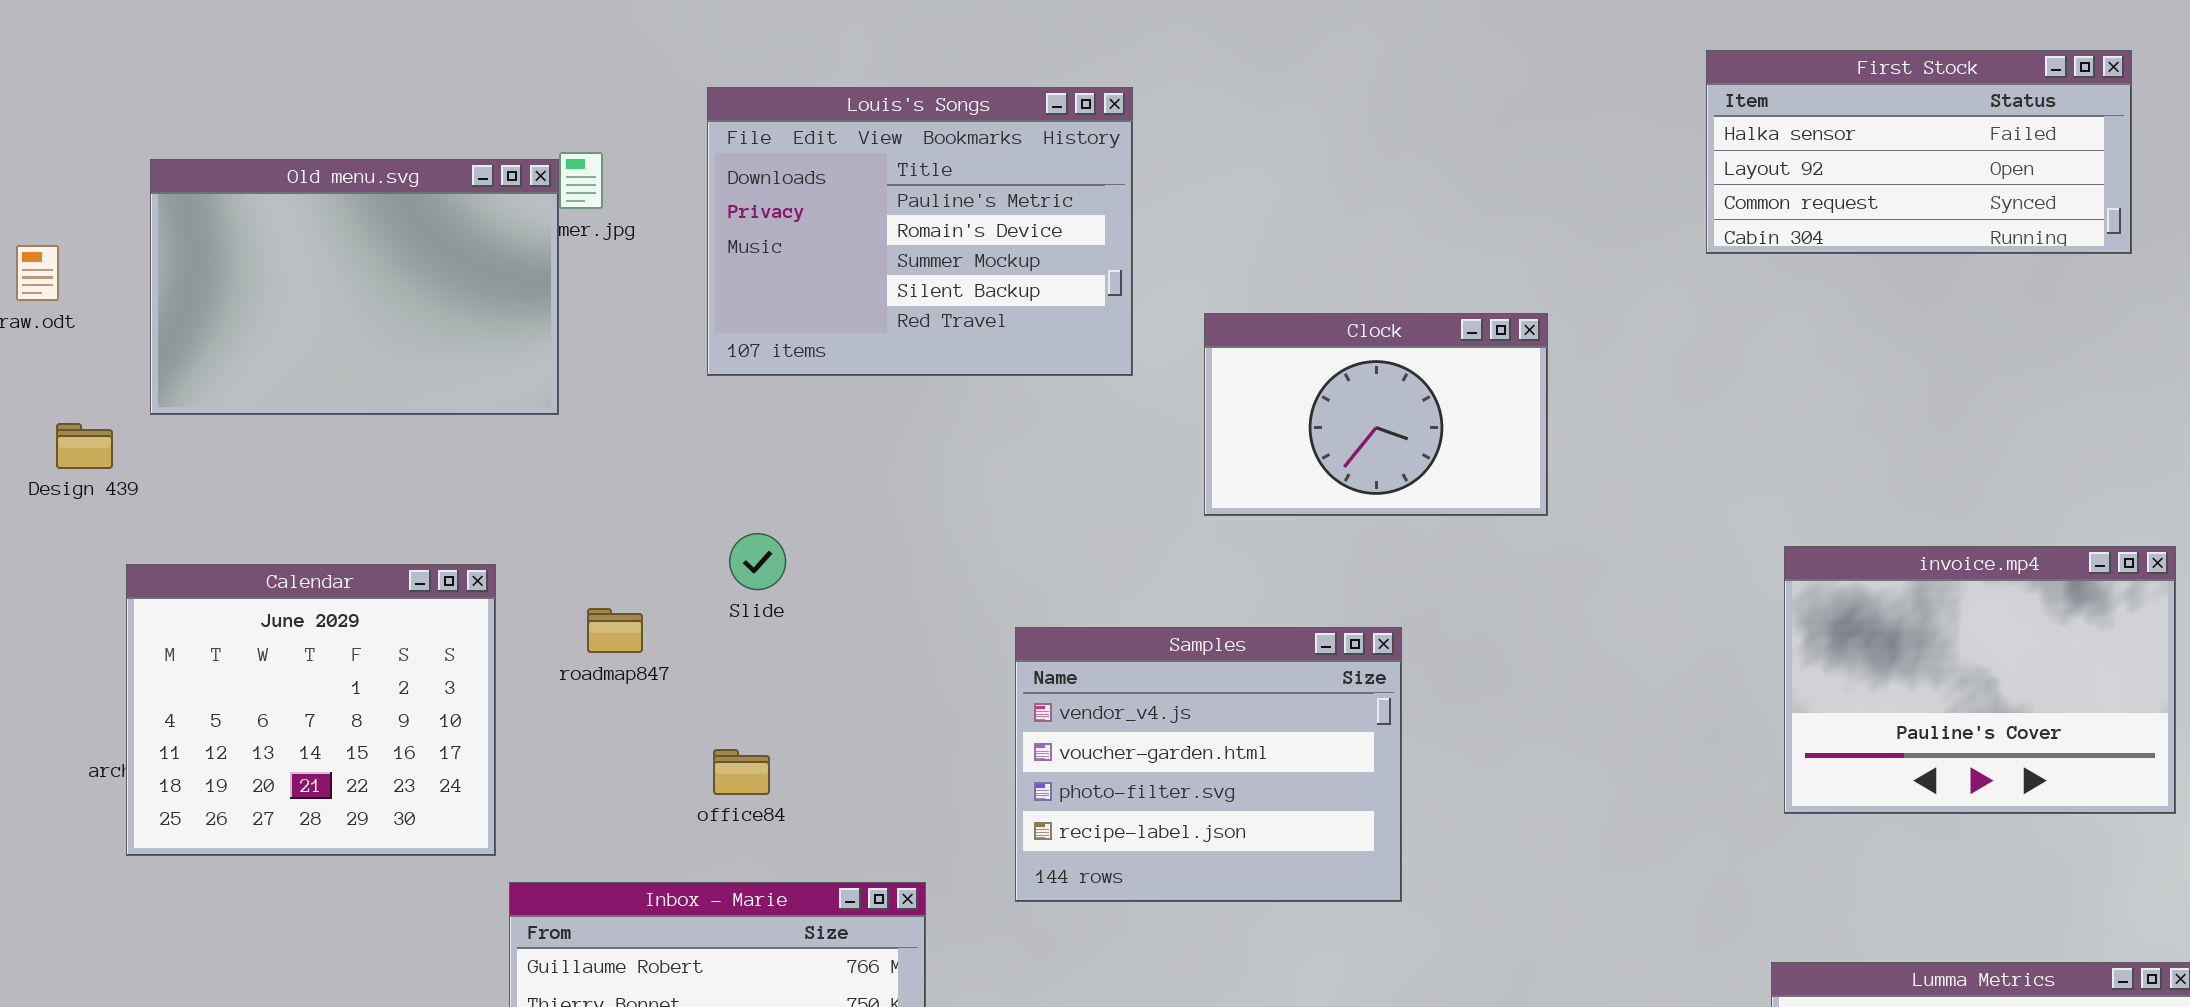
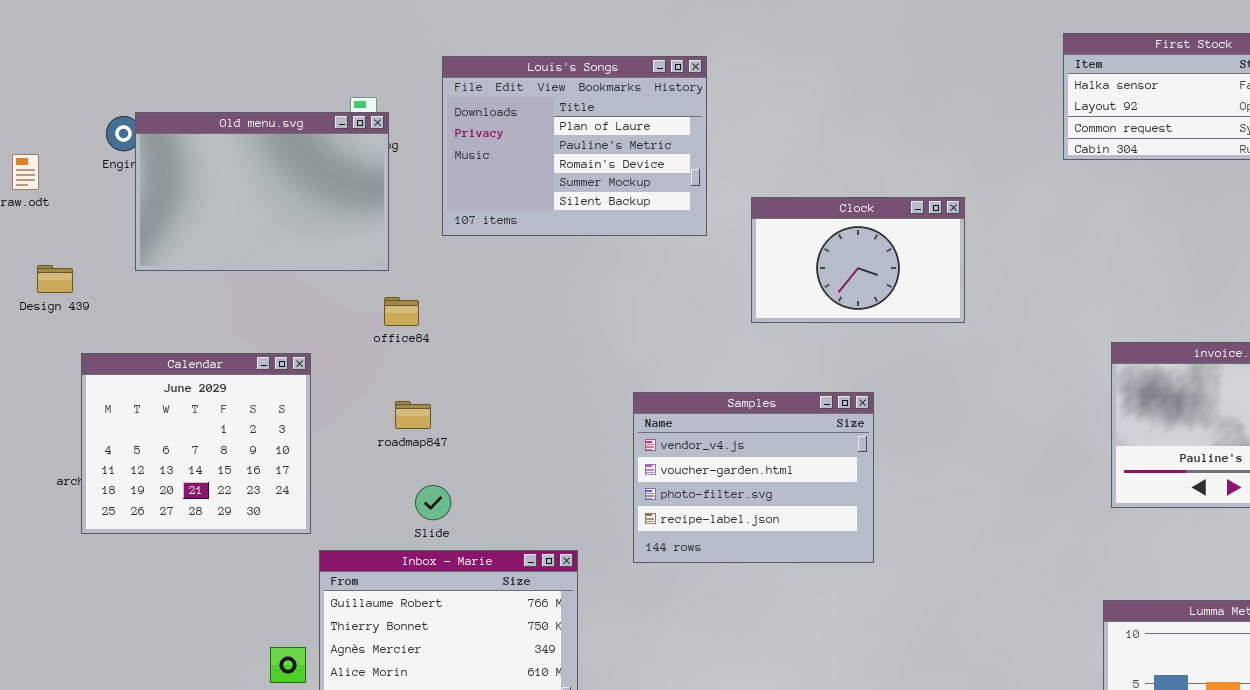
Louis's Songs: [707,87,1133,376] -> [442,56,707,236], scrolled up 1 row
Old menu.svg: [150,159,559,415] -> [135,112,389,271], moved
Slide: [729,533,786,590] -> [415,485,451,520], moved
roadmap847: [587,608,643,653] -> [395,401,431,429], moved
office84: [713,749,770,795] -> [384,297,419,326], moved

